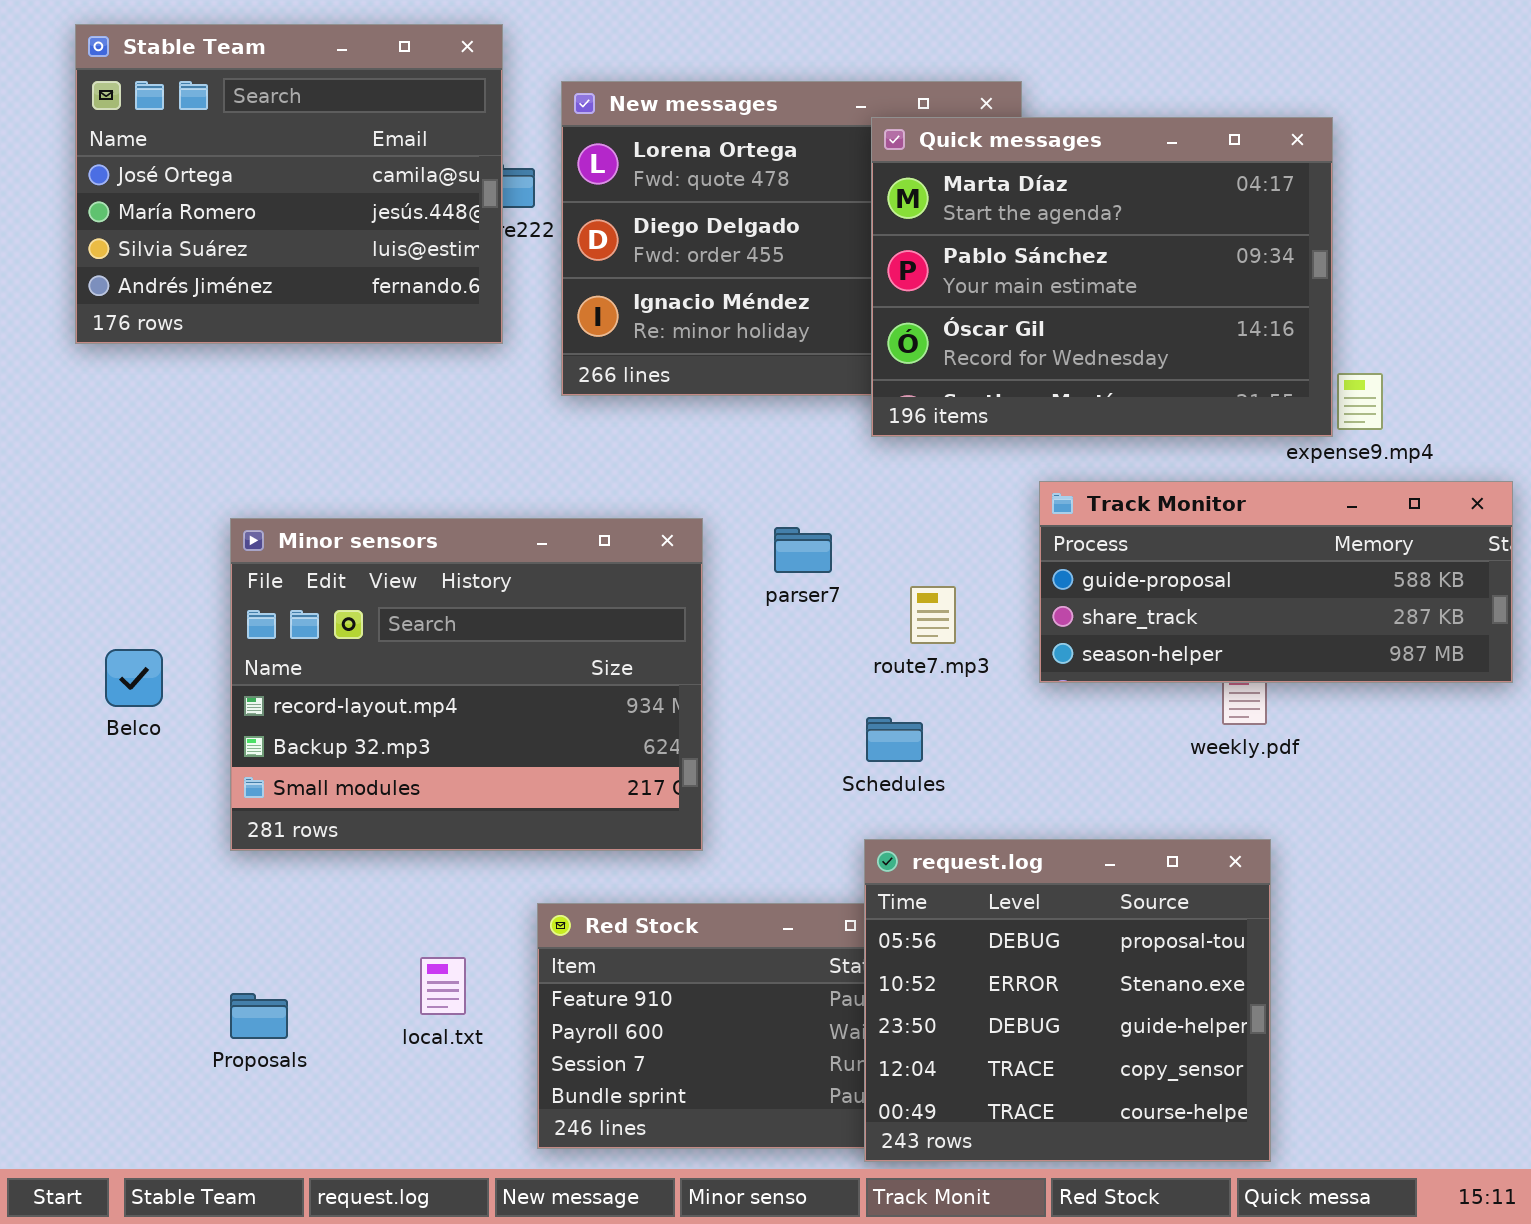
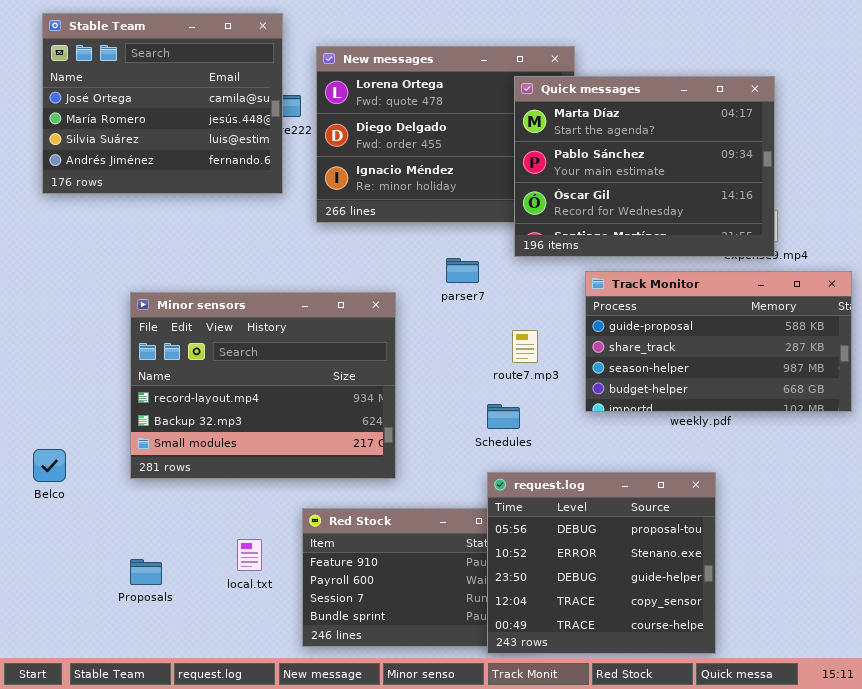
Quick messages: [871,117,1333,437] -> [514,76,775,257], moved
Track Monitor: [1039,481,1513,683] -> [585,271,852,412], resized
parser7: [774,527,832,573] -> [446,258,479,283], moved
Belco: [105,649,163,707] -> [33,449,66,482], moved

